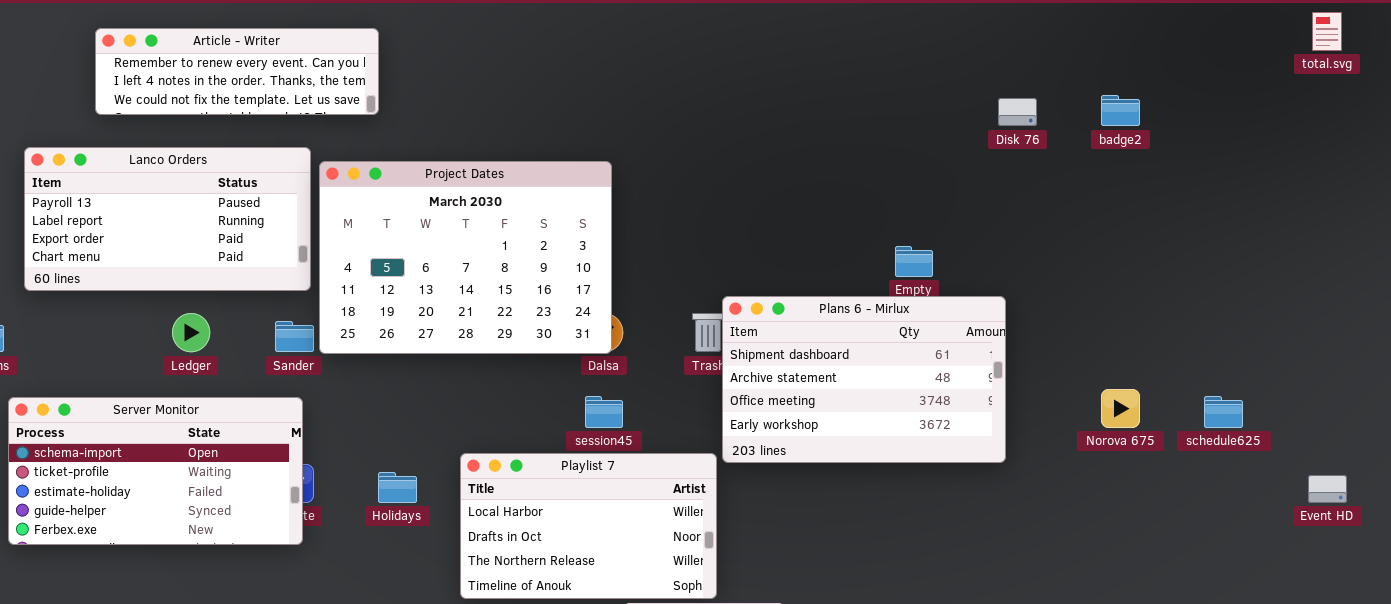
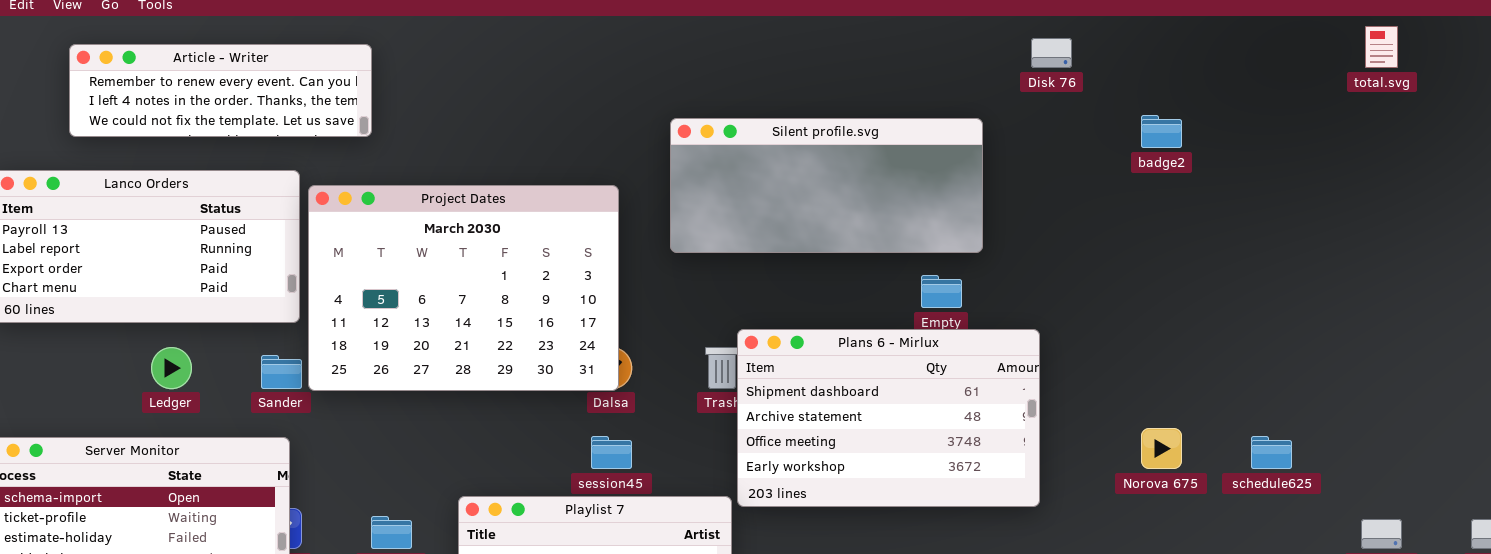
Silent profile.svg: none -> [670,118,983,253], opened
Disk 76: [998,98,1037,126] -> [1031,38,1072,68], moved

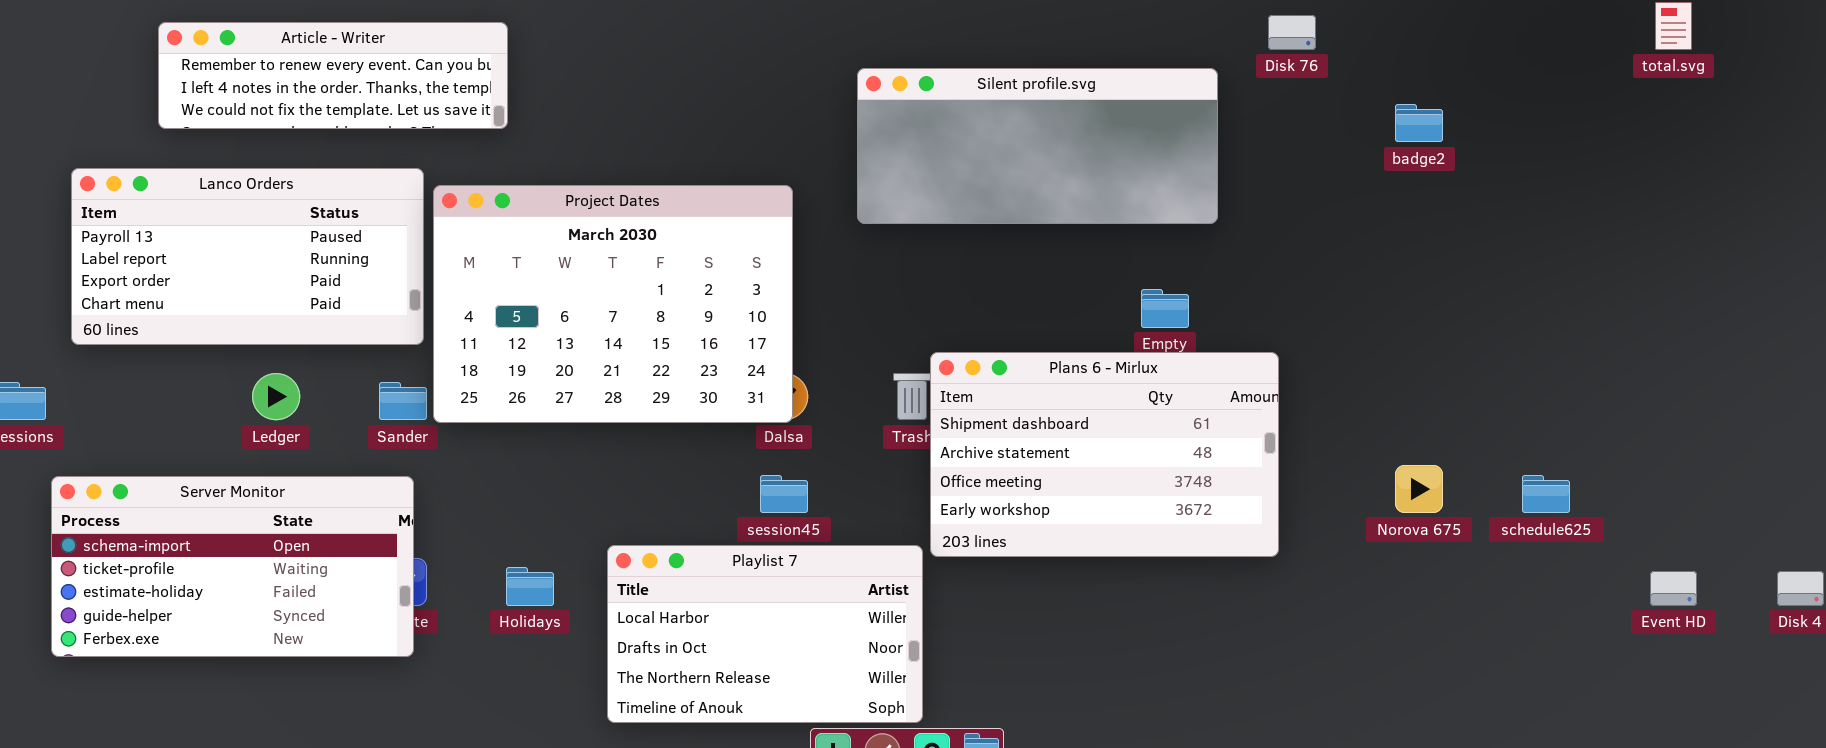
Silent profile.svg: [670,118,983,253] -> [857,68,1218,224], moved

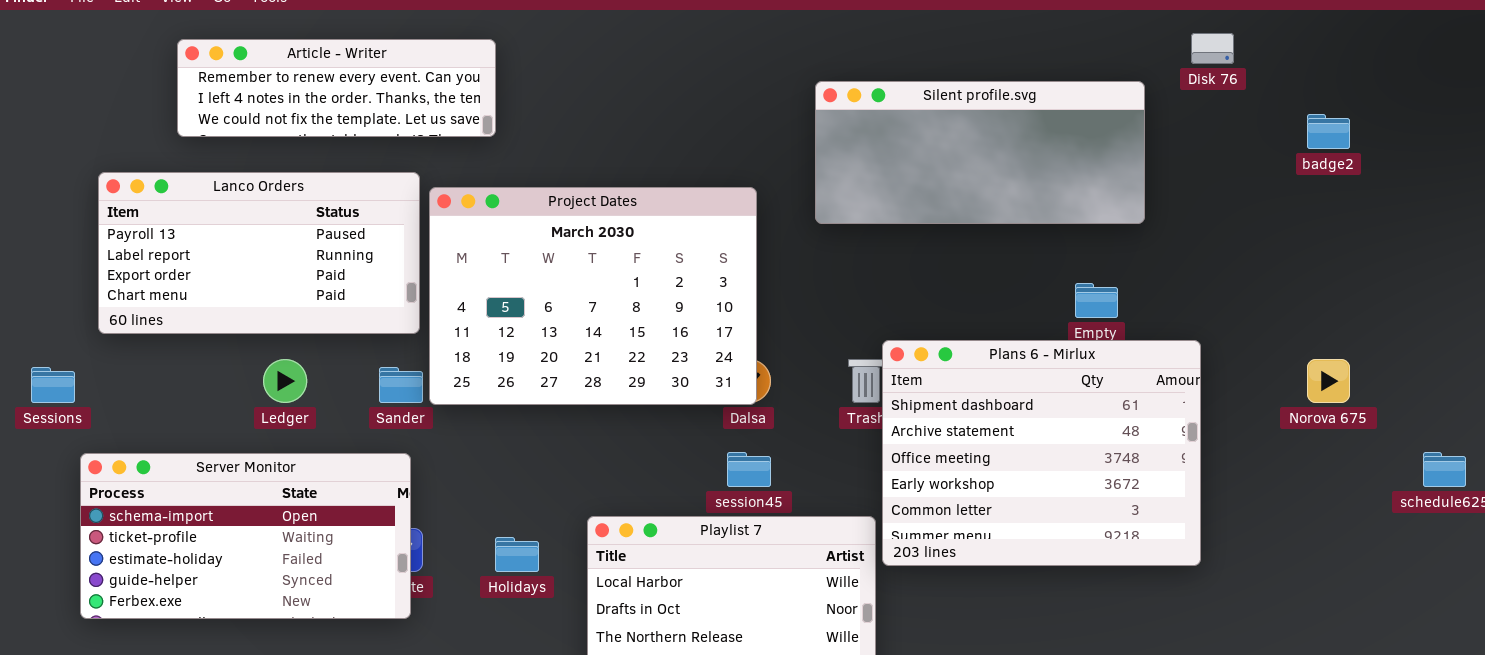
Plans 6 - Mirlux: [930,352,1279,557] -> [882,340,1201,566], resized
Norova 675: [1395,465,1443,513] -> [1307,359,1350,403], moved

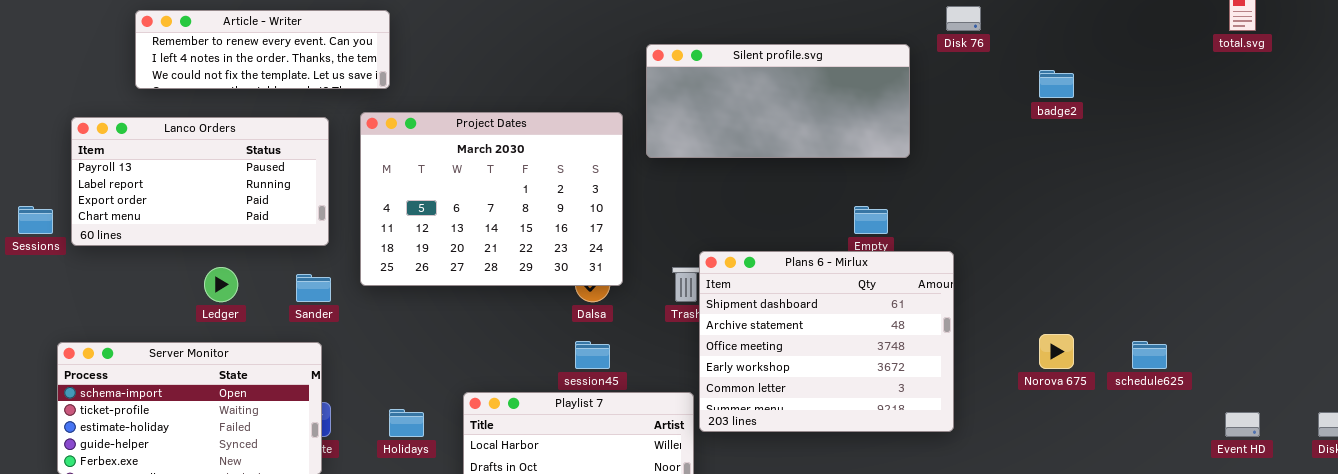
Project Dates: [429,187,757,405] -> [360,112,623,286], moved
Norova 675: [1307,359,1350,403] -> [1039,334,1074,369], moved
Sessions: [31,367,75,403] -> [18,206,53,234], moved

